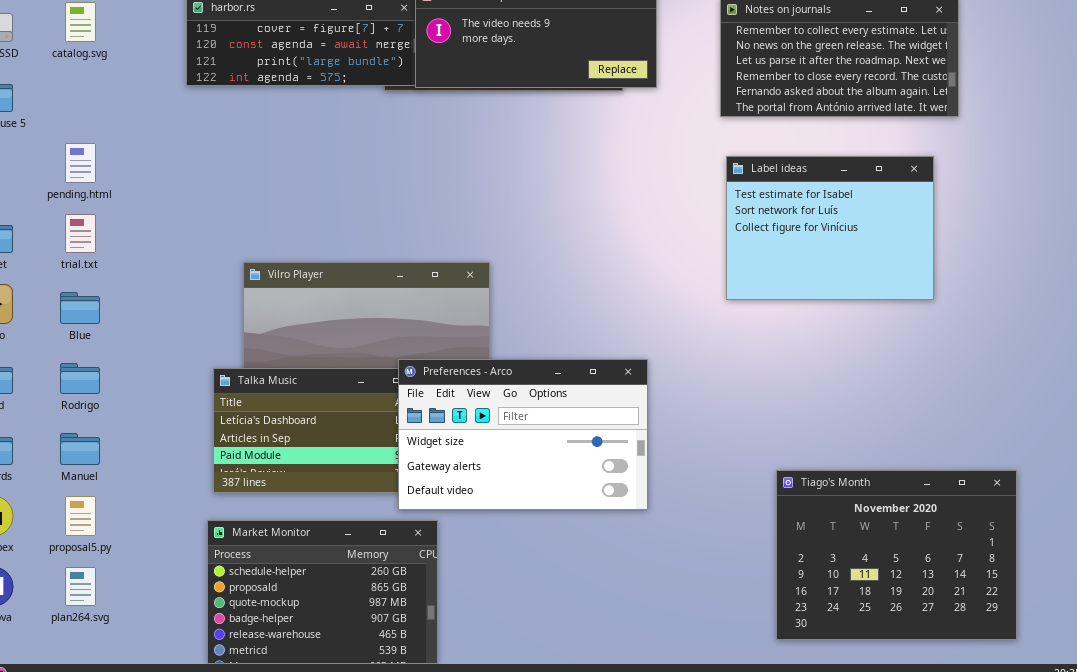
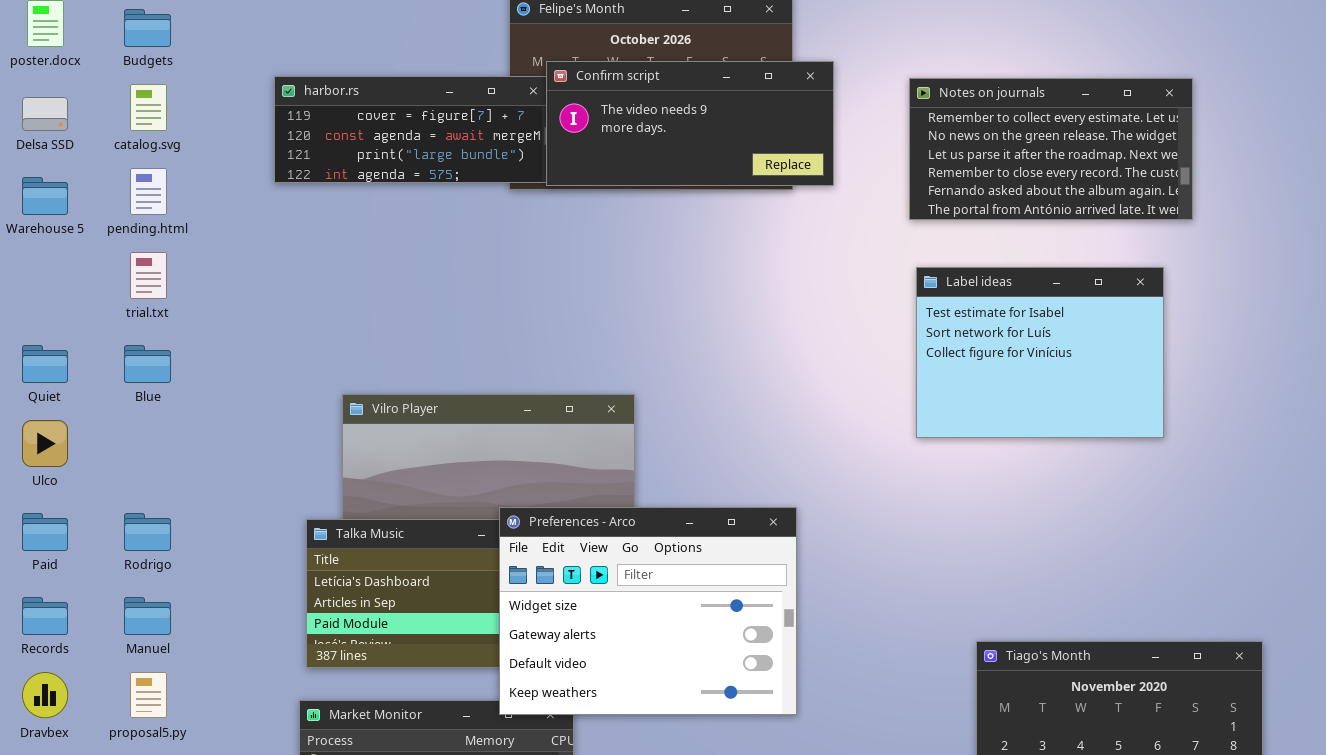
pending.html: [65,143,96,183] -> [130,168,167,215], moved
trial.txt: [65,214,96,253] -> [130,252,167,299], moved
Blue: [60,292,100,324] -> [124,345,171,383], moved
Preferences - Arco: [398,359,648,510] -> [499,507,797,715], moved, resized

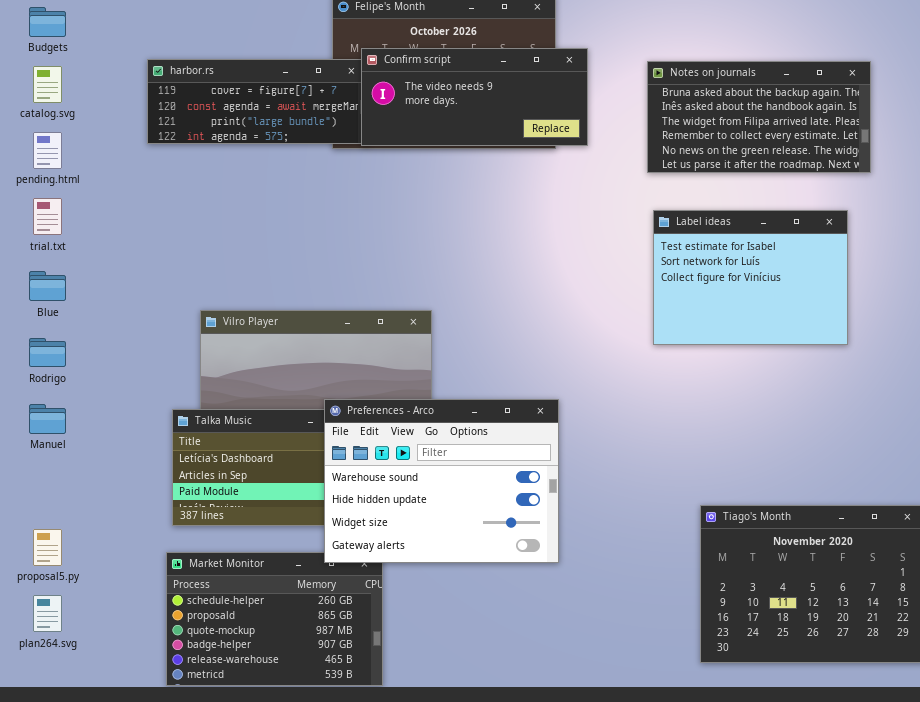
Notes on journals: [909,78,1193,220] -> [647,61,871,173], scrolled up 3 rows
Preferences - Arco: [499,507,797,715] -> [324,399,559,563], scrolled up 2 rows
Rodrigo: [124,513,171,551] -> [29,338,66,367], moved
Manuel: [124,597,171,635] -> [29,404,66,434], moved

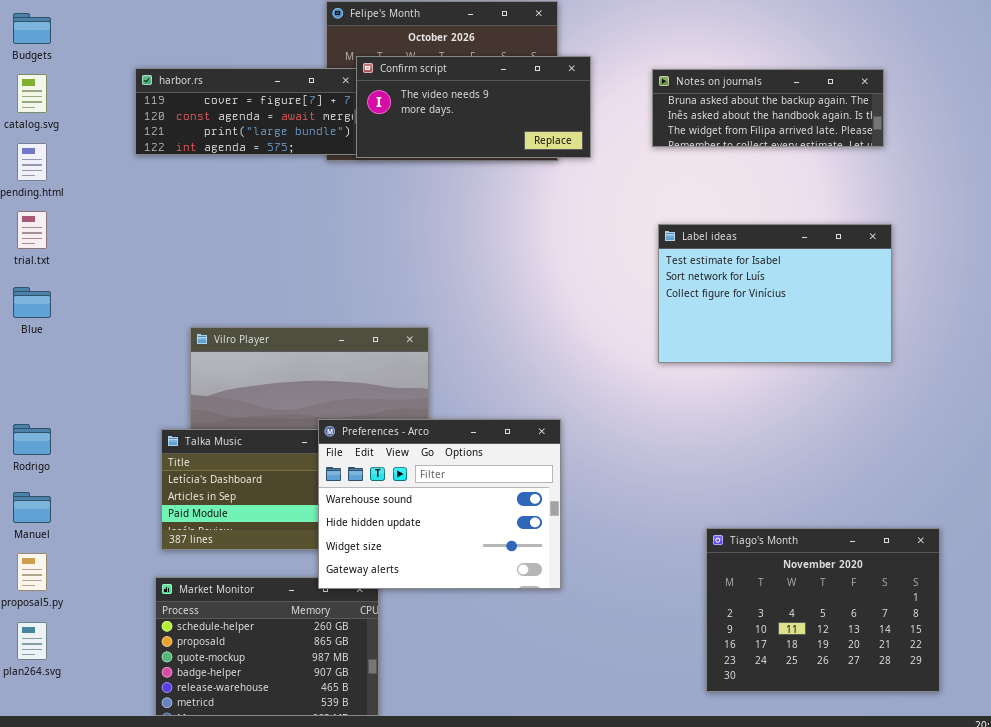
Notes on journals: [647,61,871,173] -> [652,69,884,147], resized
Label ideas: [653,210,848,345] -> [658,224,892,363], resized
Rodrigo: [29,338,66,367] -> [13,424,51,455], moved
Manuel: [29,404,66,434] -> [13,492,51,523], moved

